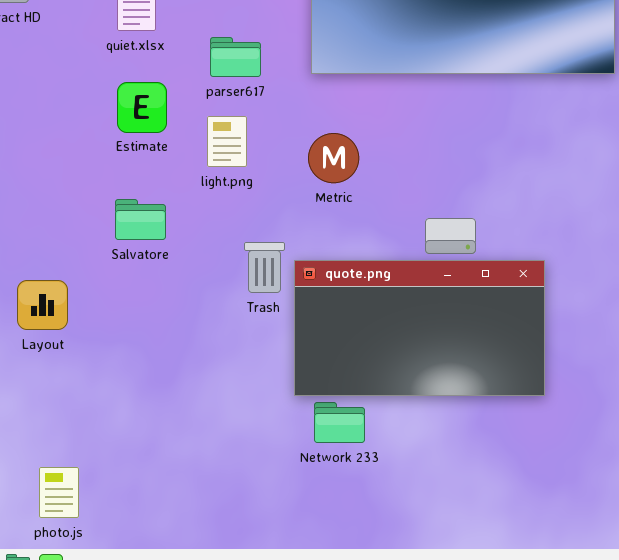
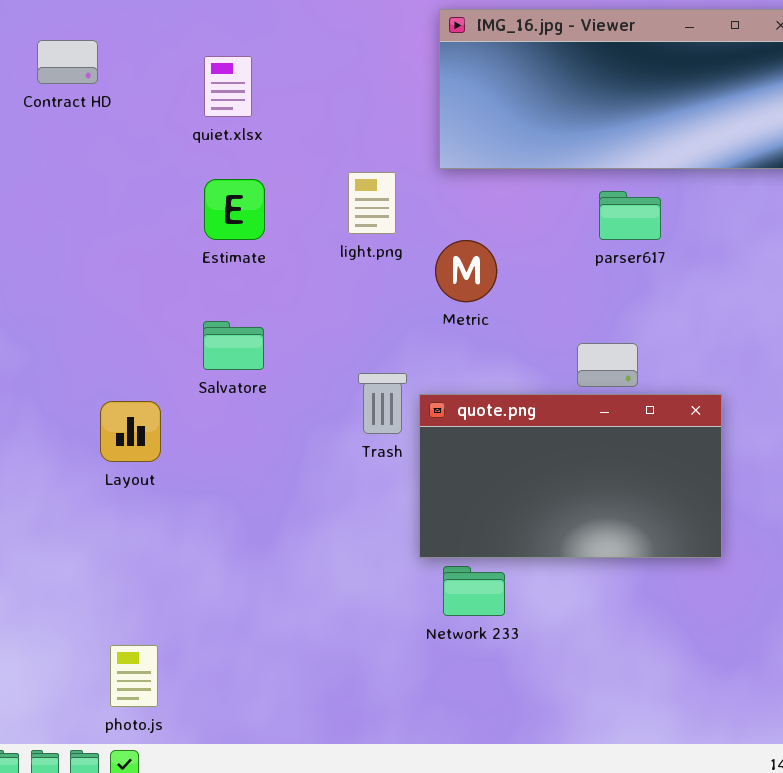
parser617: [210,37,261,77] -> [599,191,661,240], moved
light.png: [207,116,247,167] -> [348,172,396,234], moved
Layout: [17,280,68,330] -> [100,401,161,462], moved

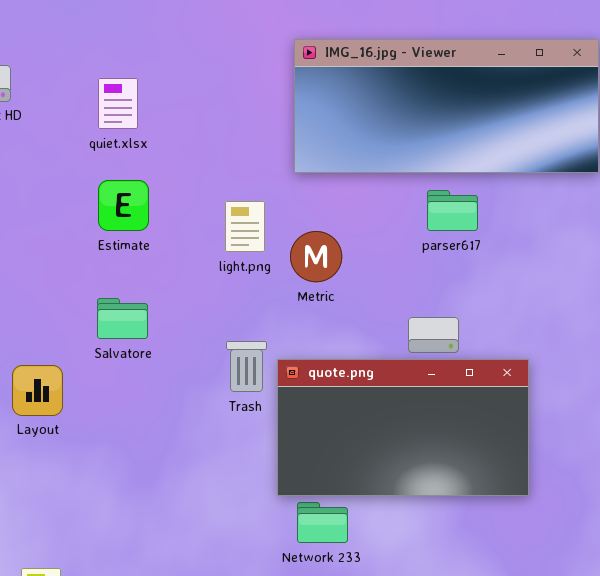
light.png: [348,172,396,234] -> [225,201,265,252], moved

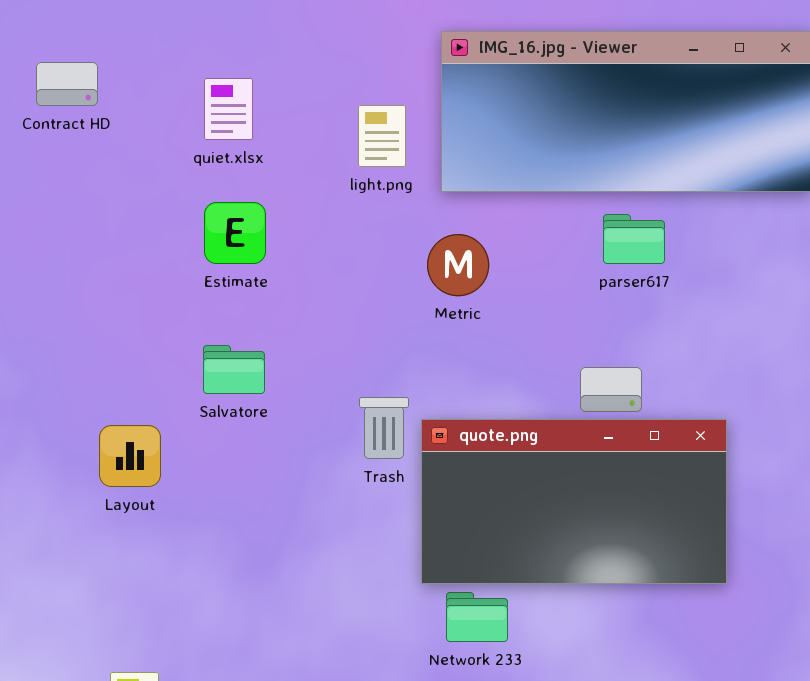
light.png: [225,201,265,252] -> [358,105,406,167], moved
Metric: [290,231,342,282] -> [427,234,489,296], moved

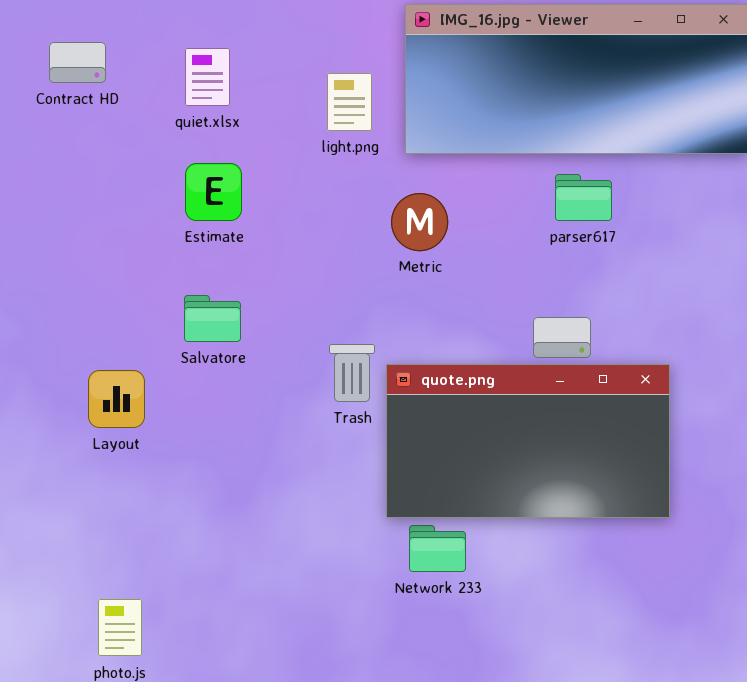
Contract HD: [36,62,98,106] -> [49,42,106,83], moved

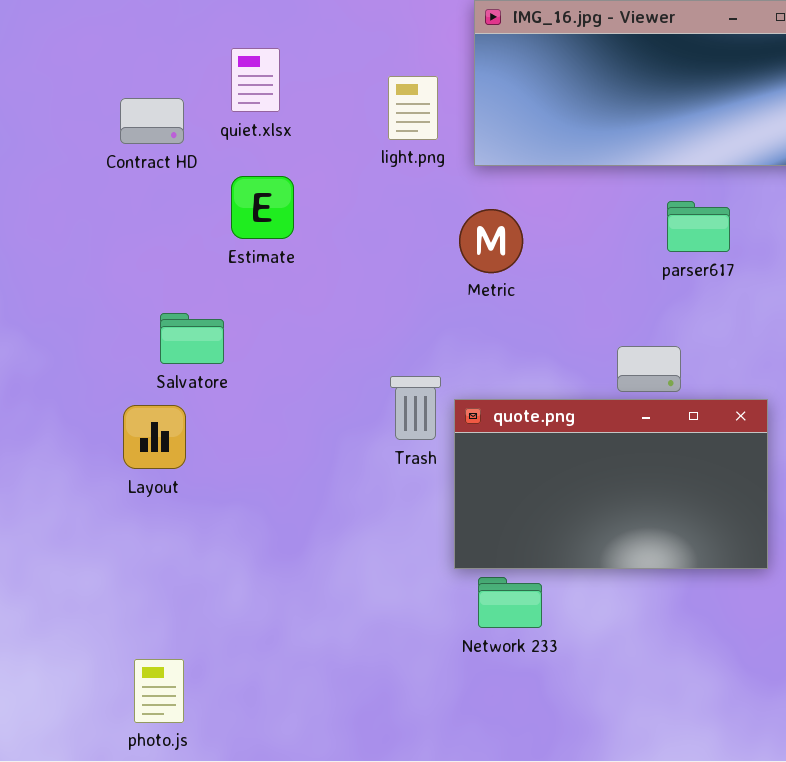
Contract HD: [49,42,106,83] -> [120,98,184,144], moved
parser617: [555,174,612,221] -> [667,201,730,252], moved
Salvatore: [184,295,241,342] -> [160,313,224,364], moved

